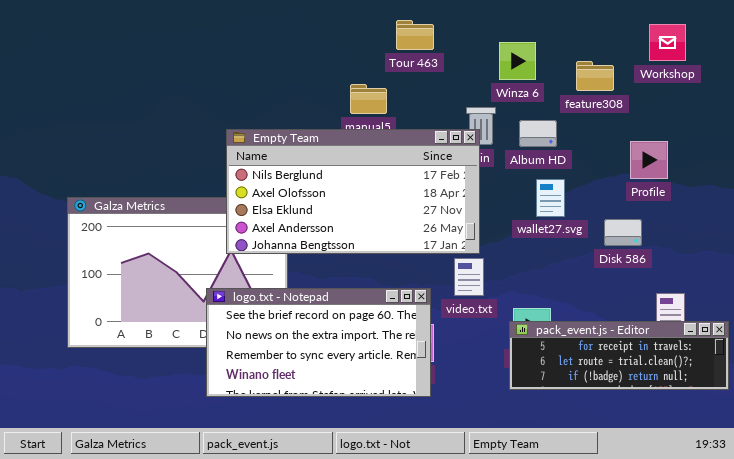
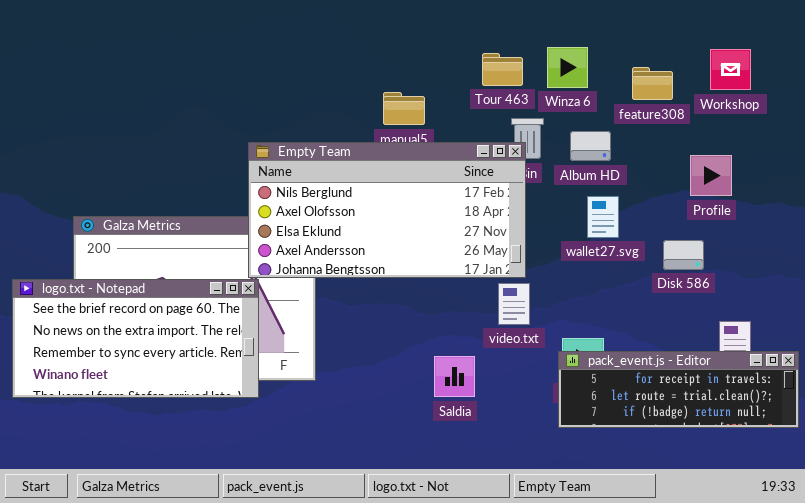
Tour 463: [396,20,434,50] -> [482,53,523,86], moved
Workshop: [649,24,686,61] -> [710,49,751,90], moved
logo.txt - Notepad: [206,288,431,397] -> [12,279,259,398], moved

